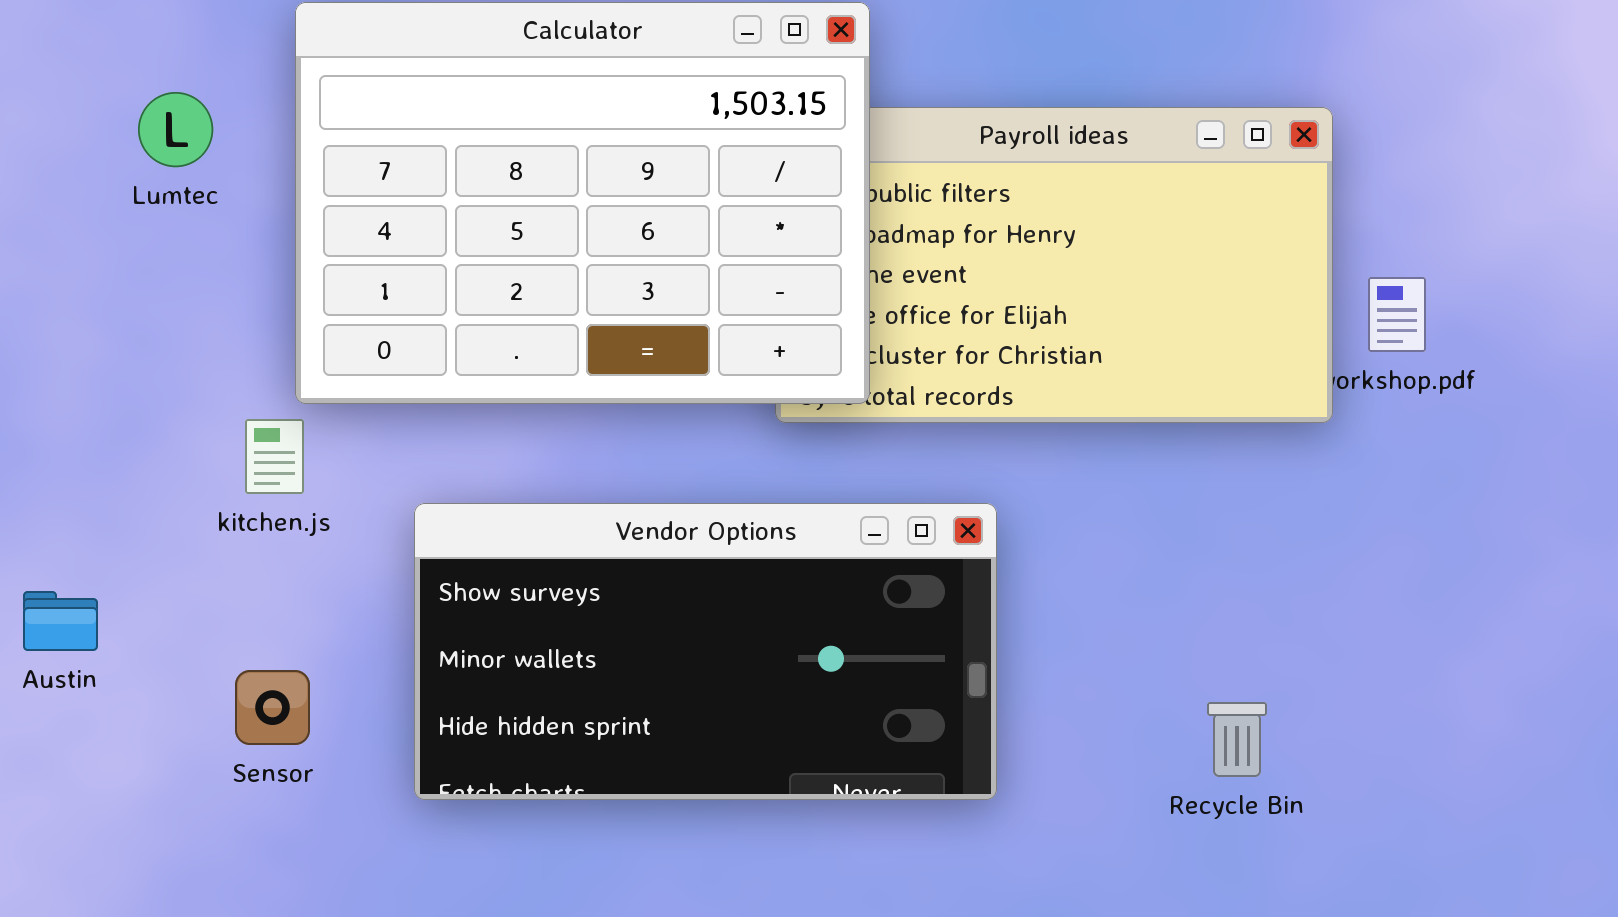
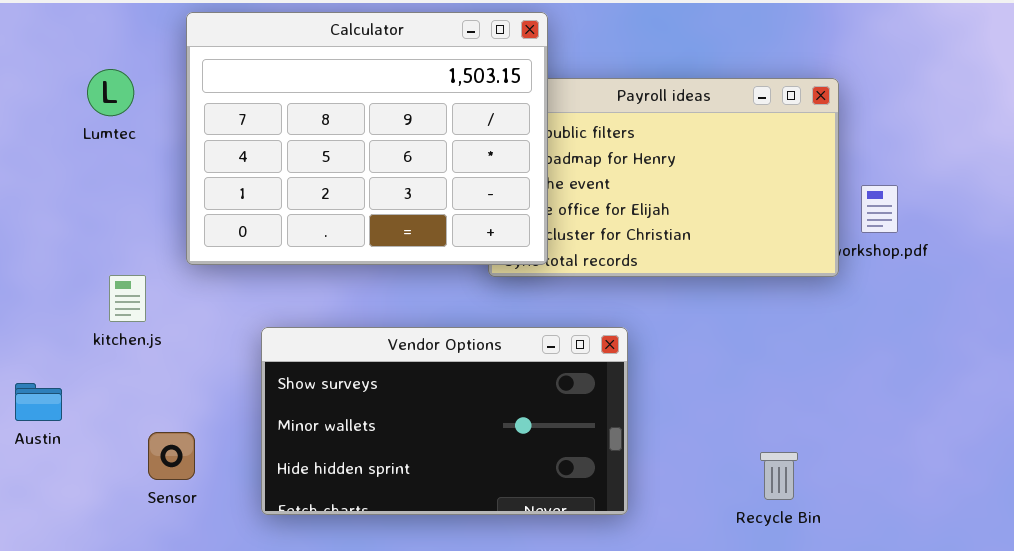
kitchen.js: [245,419,304,494] -> [109,275,146,322], moved

